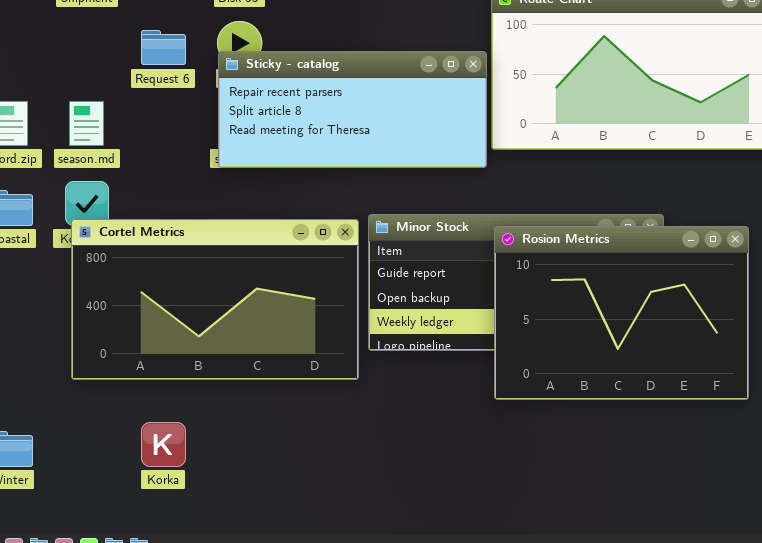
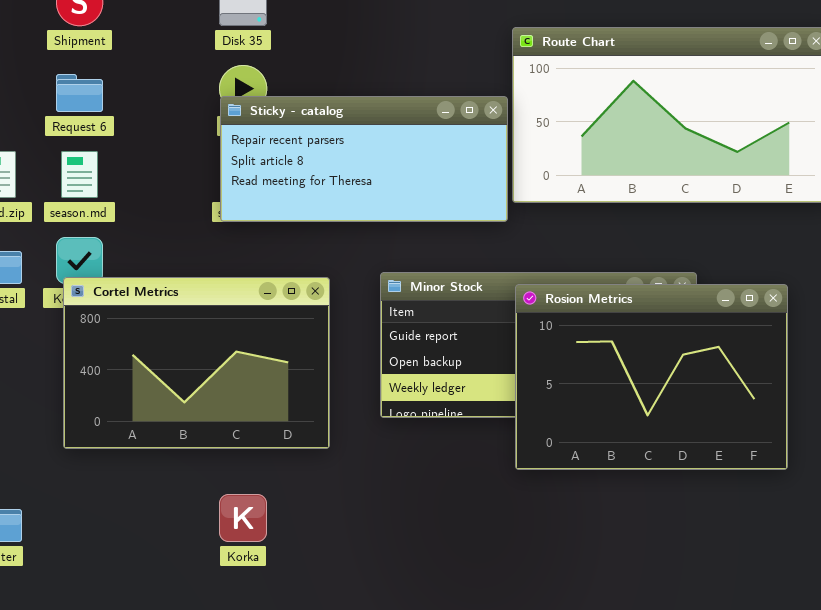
Request 6: [141,30,186,65] -> [56,74,103,112], moved
Cortel Metrics: [71,219,359,380] -> [63,277,330,449], resized
Korka: [141,422,186,467] -> [219,494,267,542], moved

